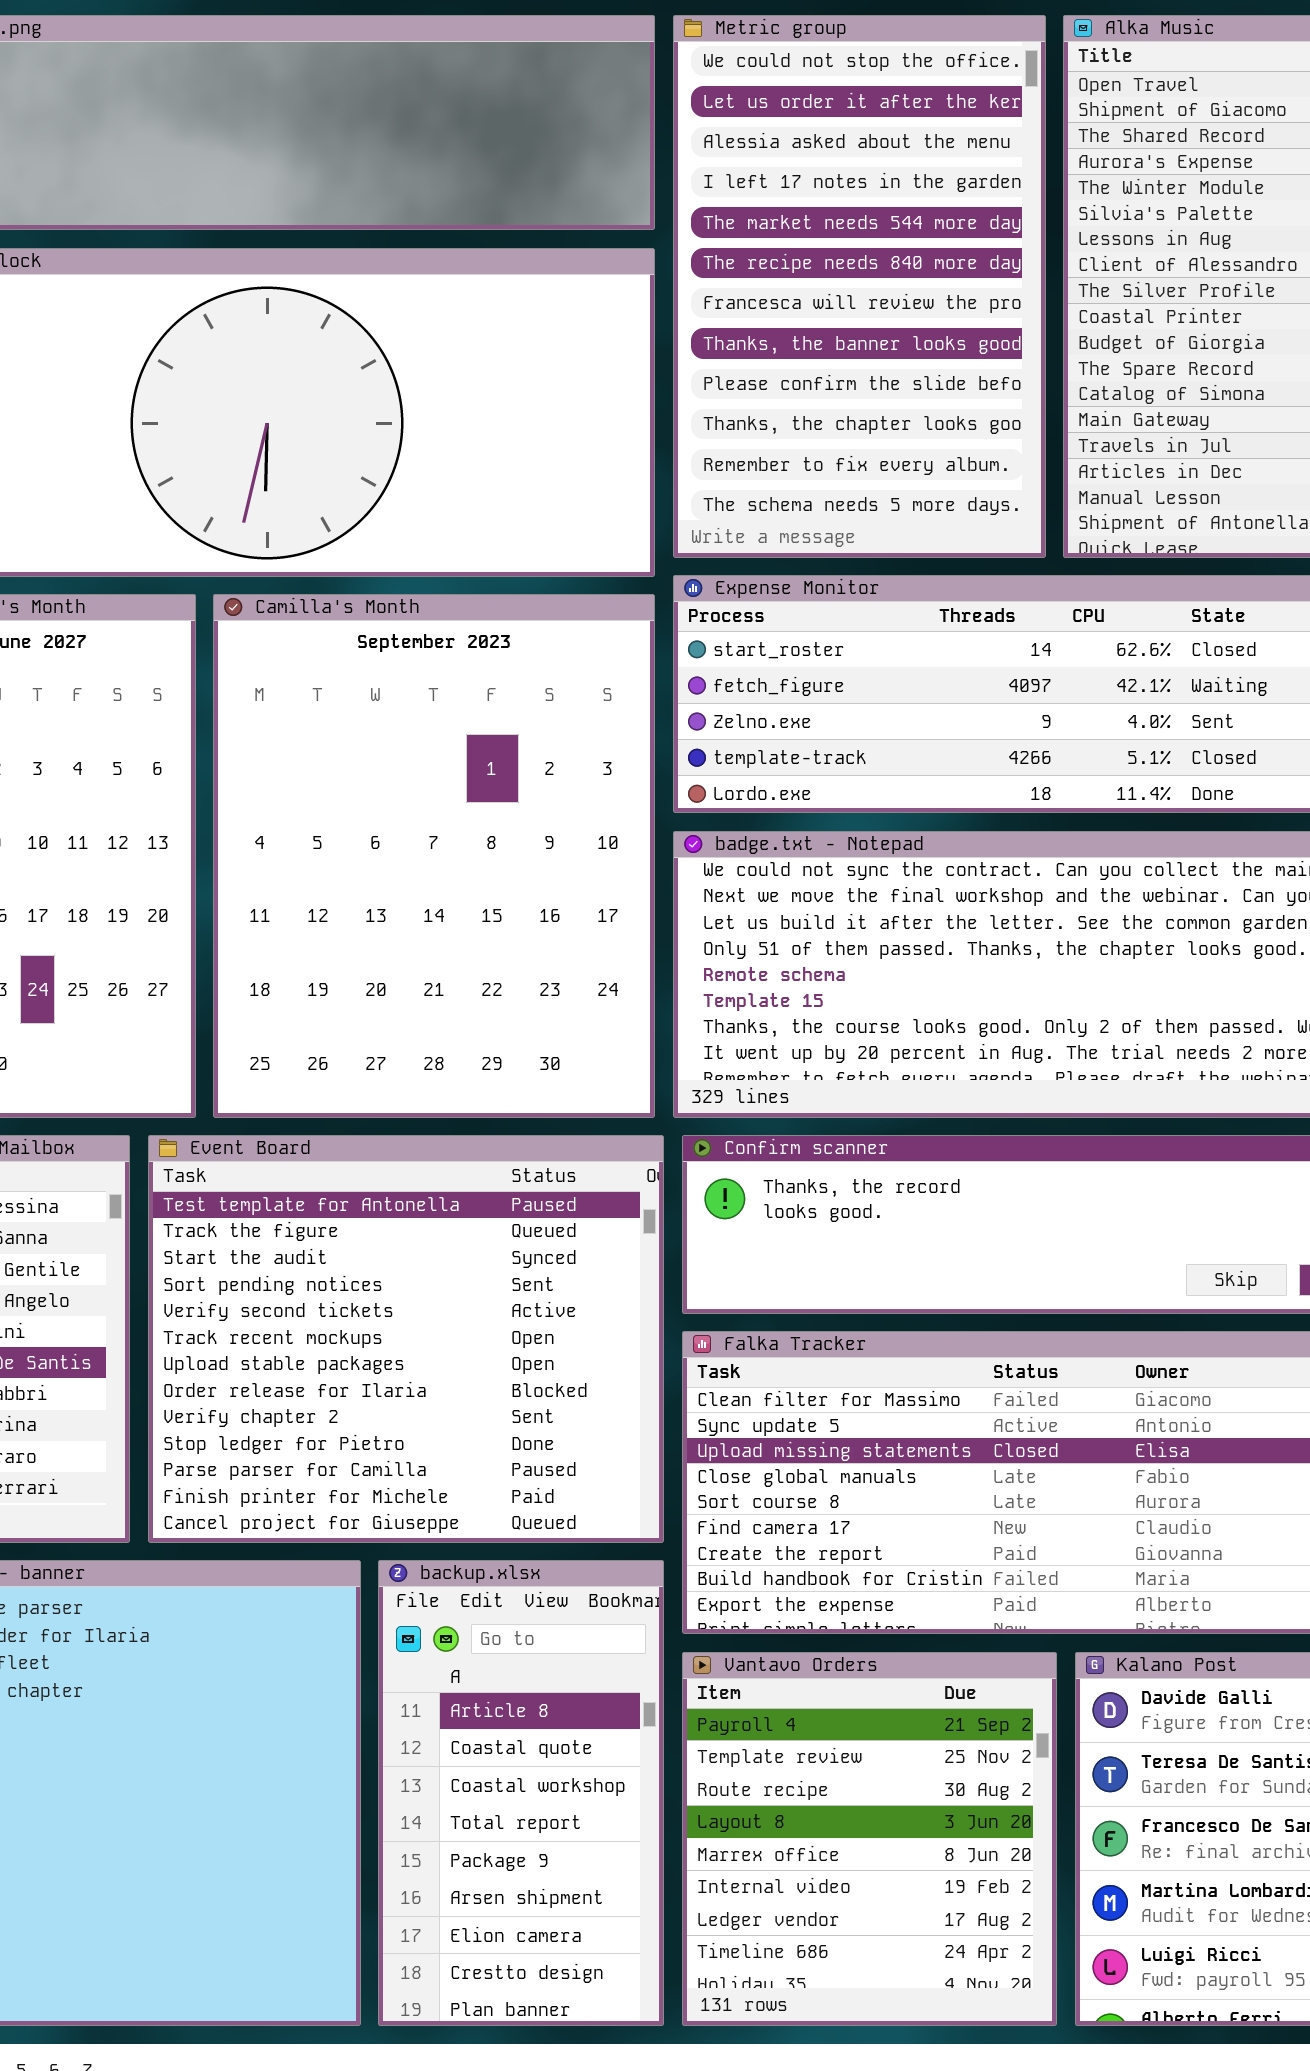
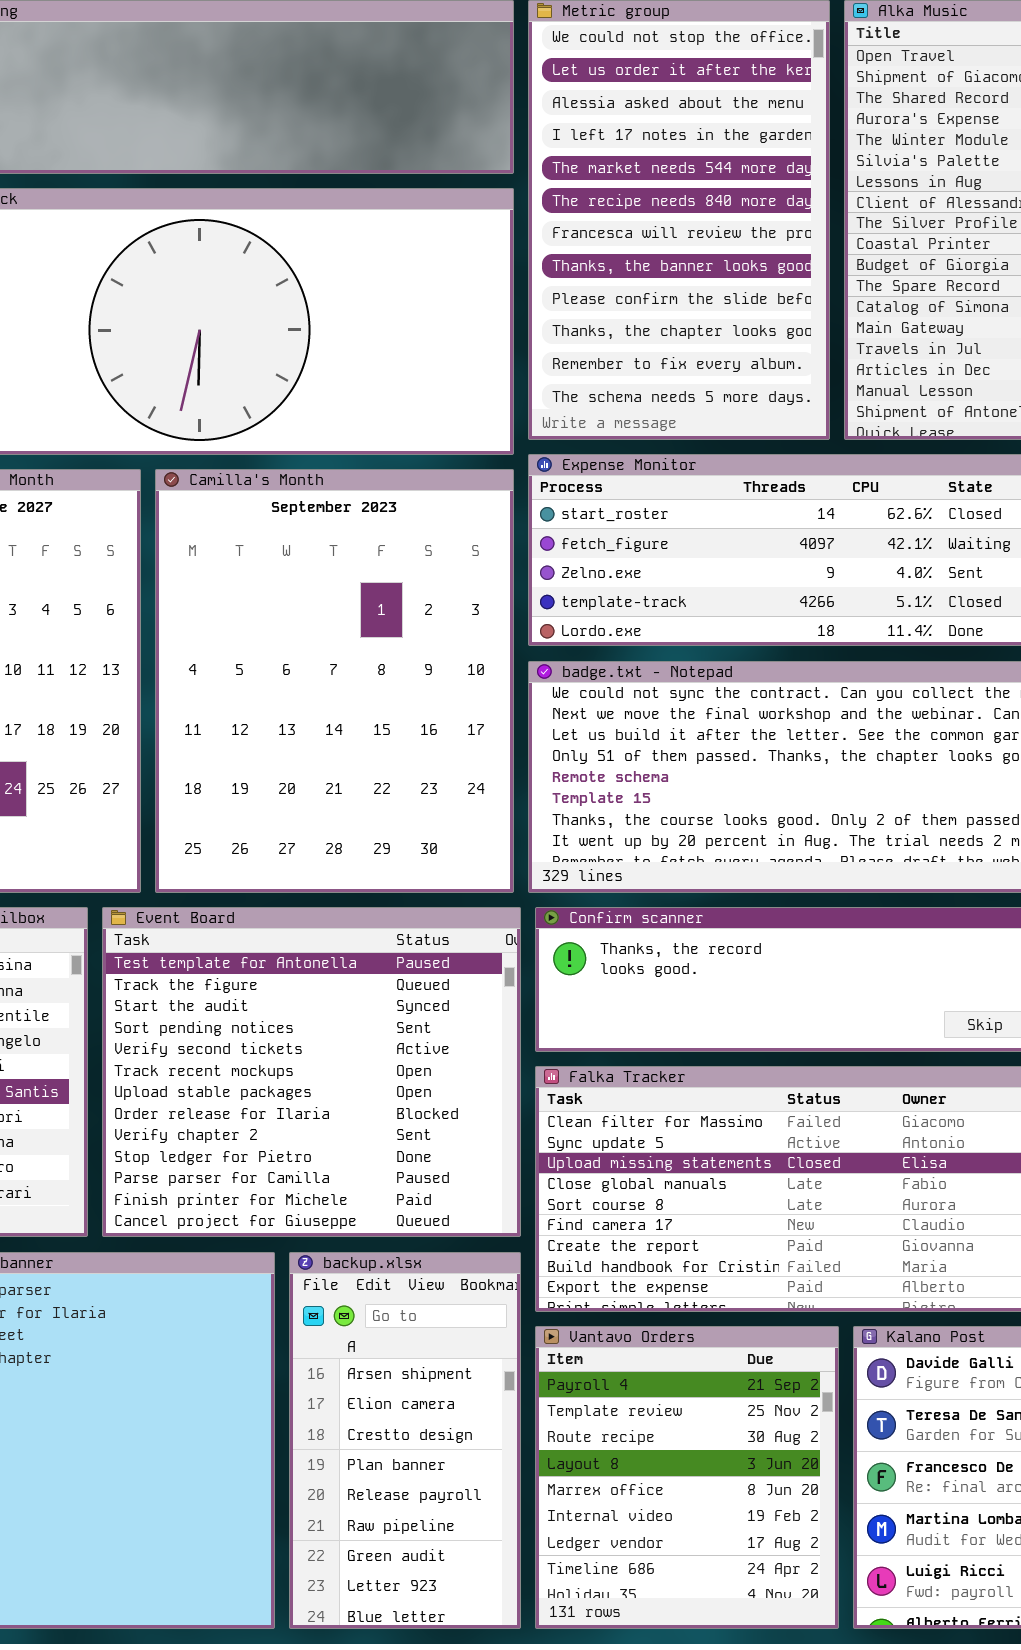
backup.xlsx: [378,1560,664,2026] -> [289,1252,521,1629], scrolled down 5 rows

